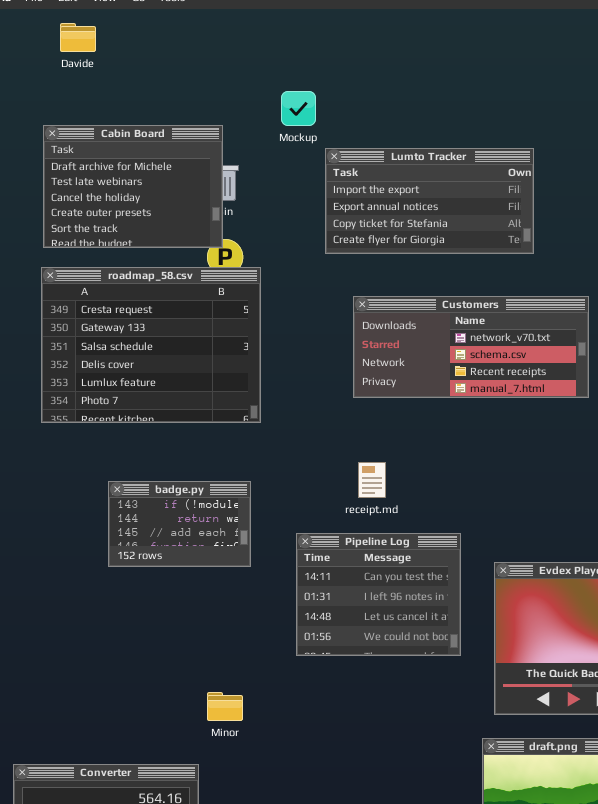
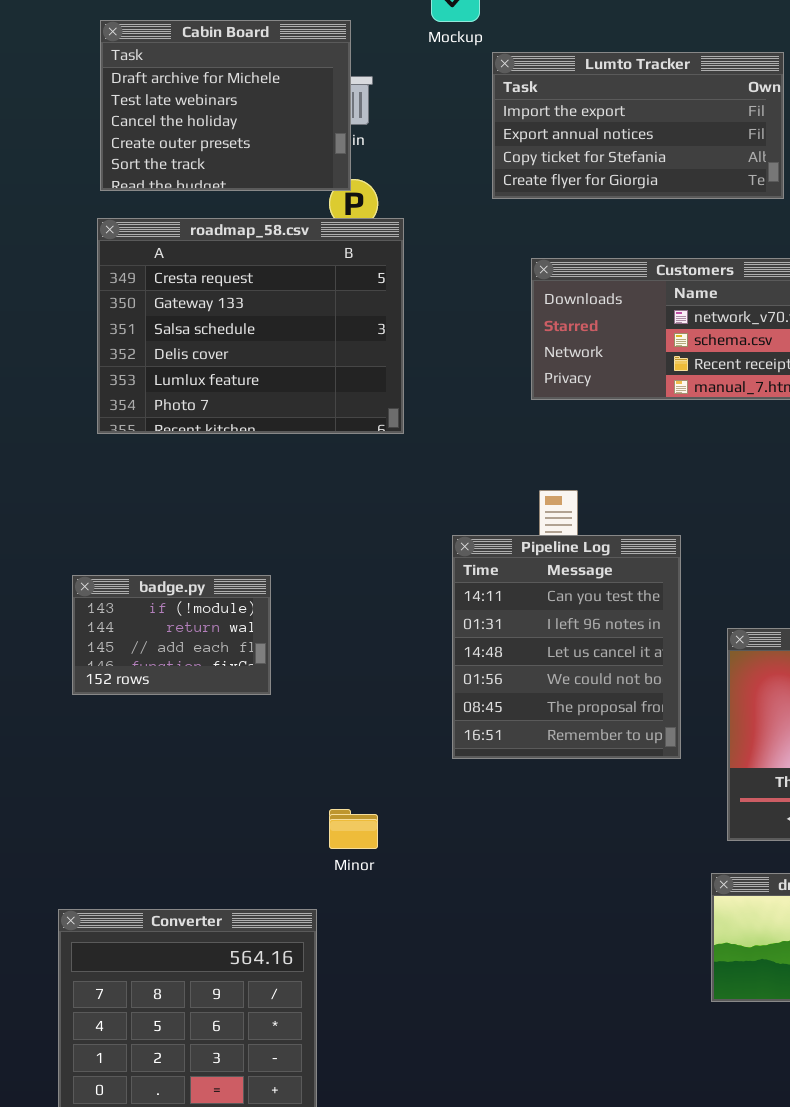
badge.py: [108,481,251,567] -> [72,575,271,695], moved
Pipeline Log: [296,533,461,656] -> [452,535,681,759], resized

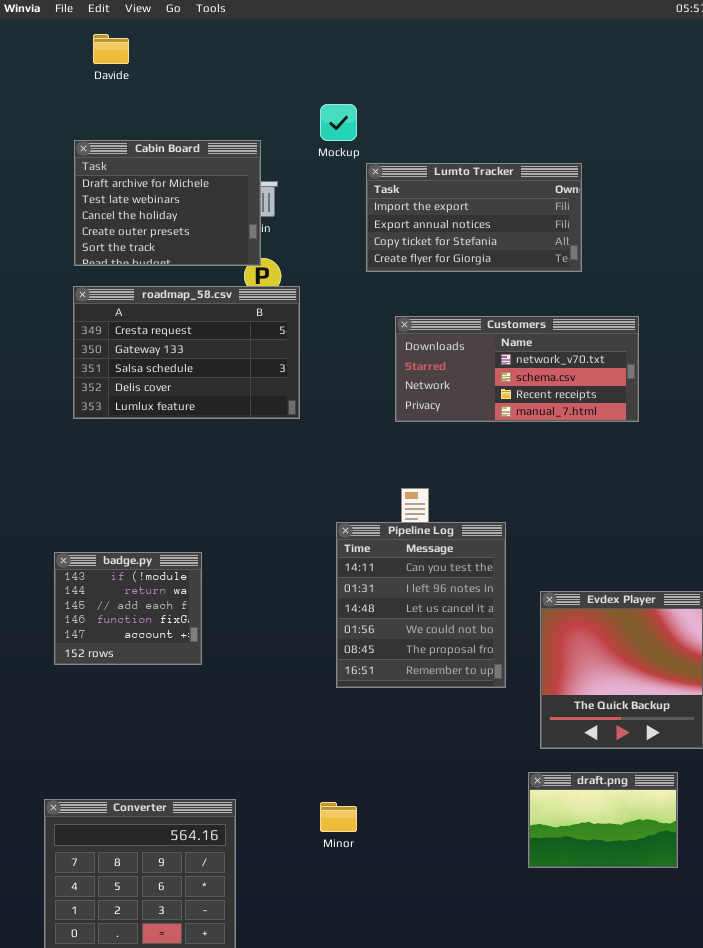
roadmap_58.csv: [97,218,404,434] -> [73,286,300,419], resized
badge.py: [72,575,271,695] -> [54,552,202,665], resized
Minor: [329,809,378,849] -> [320,802,357,832], moved

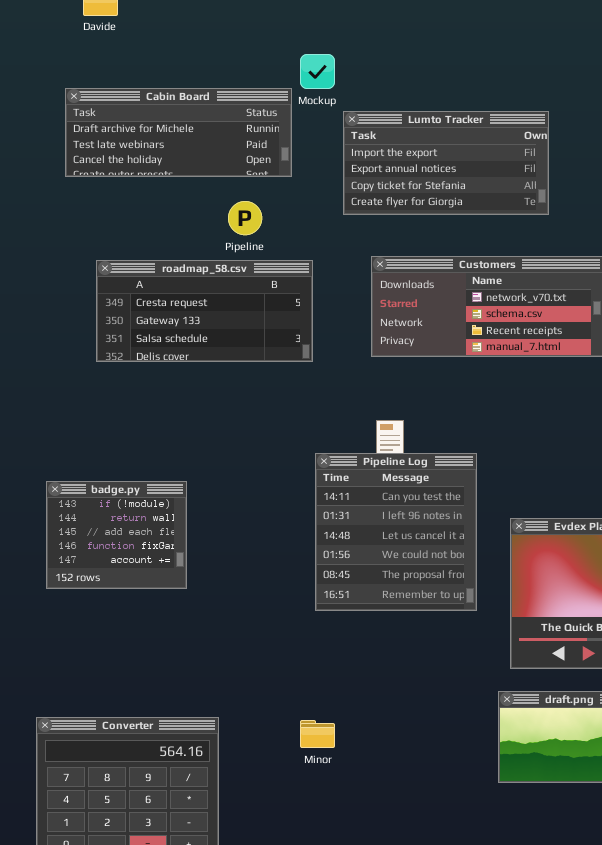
Cabin Board: [74,140,261,266] -> [65,88,292,177], resized
roadmap_58.csv: [73,286,300,419] -> [96,260,313,362], moved, resized

